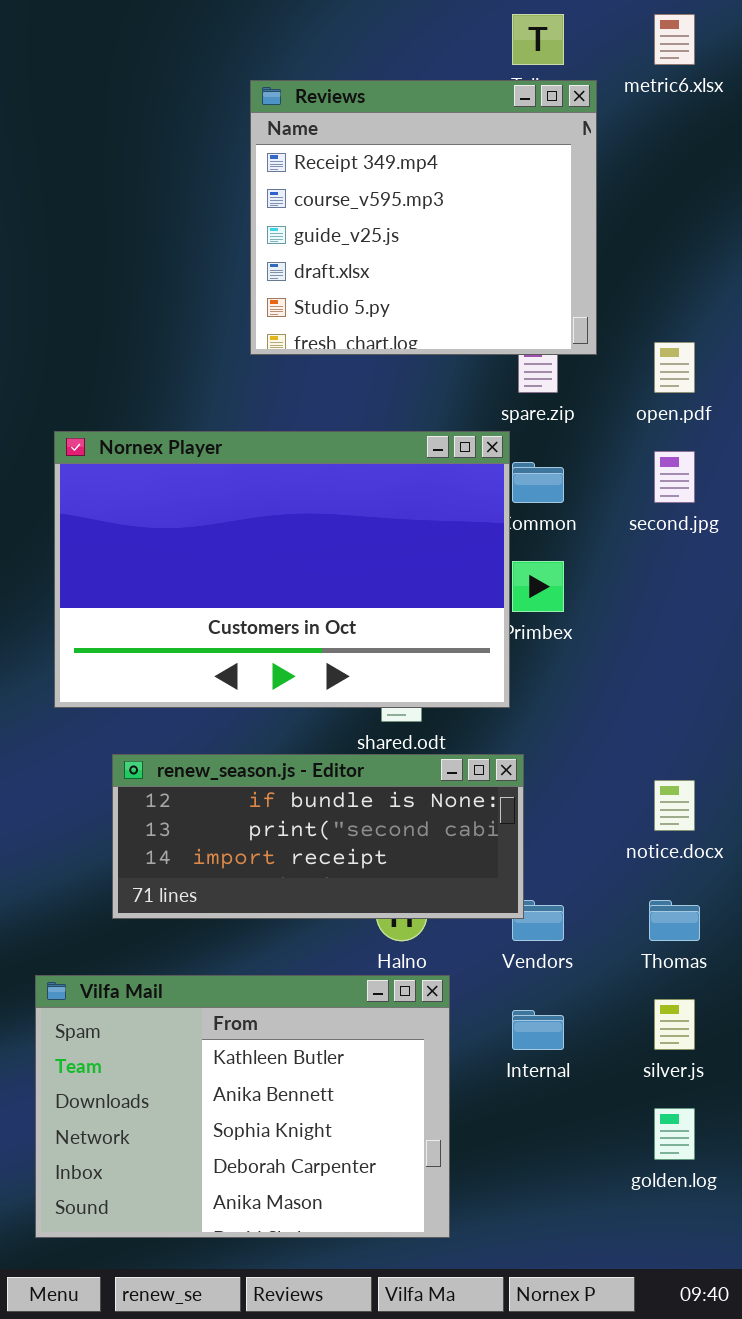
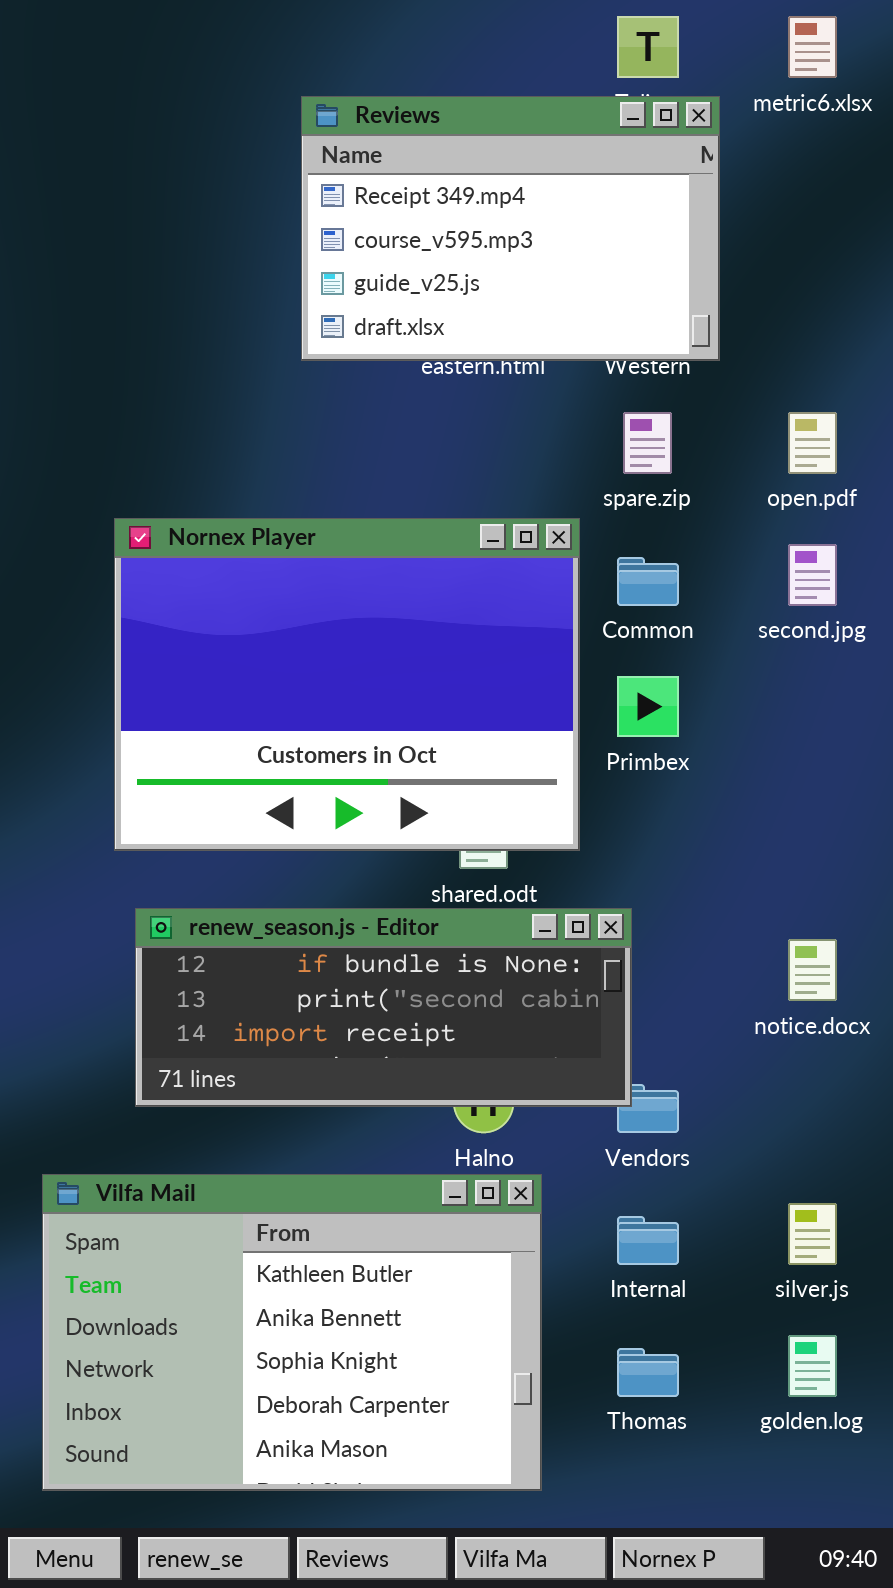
Reviews: [250,80,597,355] -> [301,96,720,361], resized
Nornex Player: [54,431,510,708] -> [114,518,580,851], moved, resized
Thomas: [649,900,700,941] -> [617,1348,679,1397], moved

